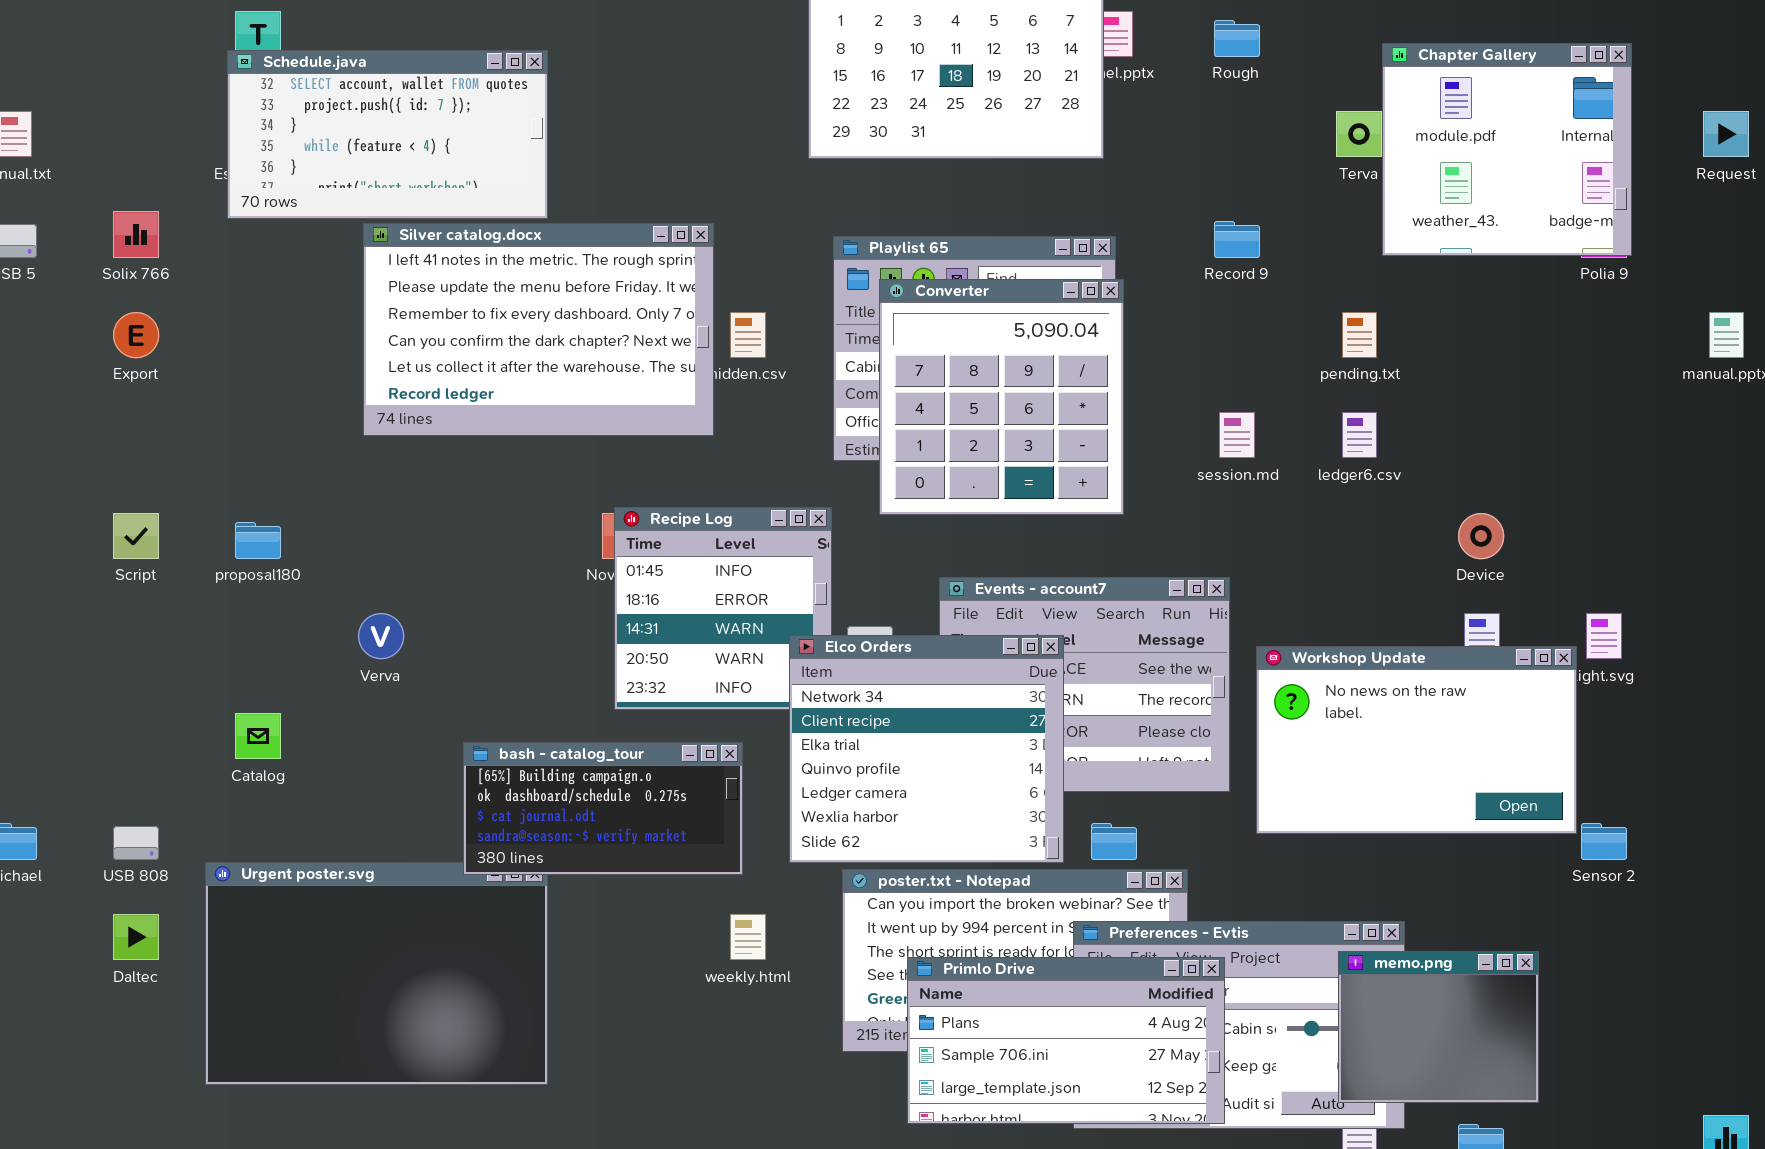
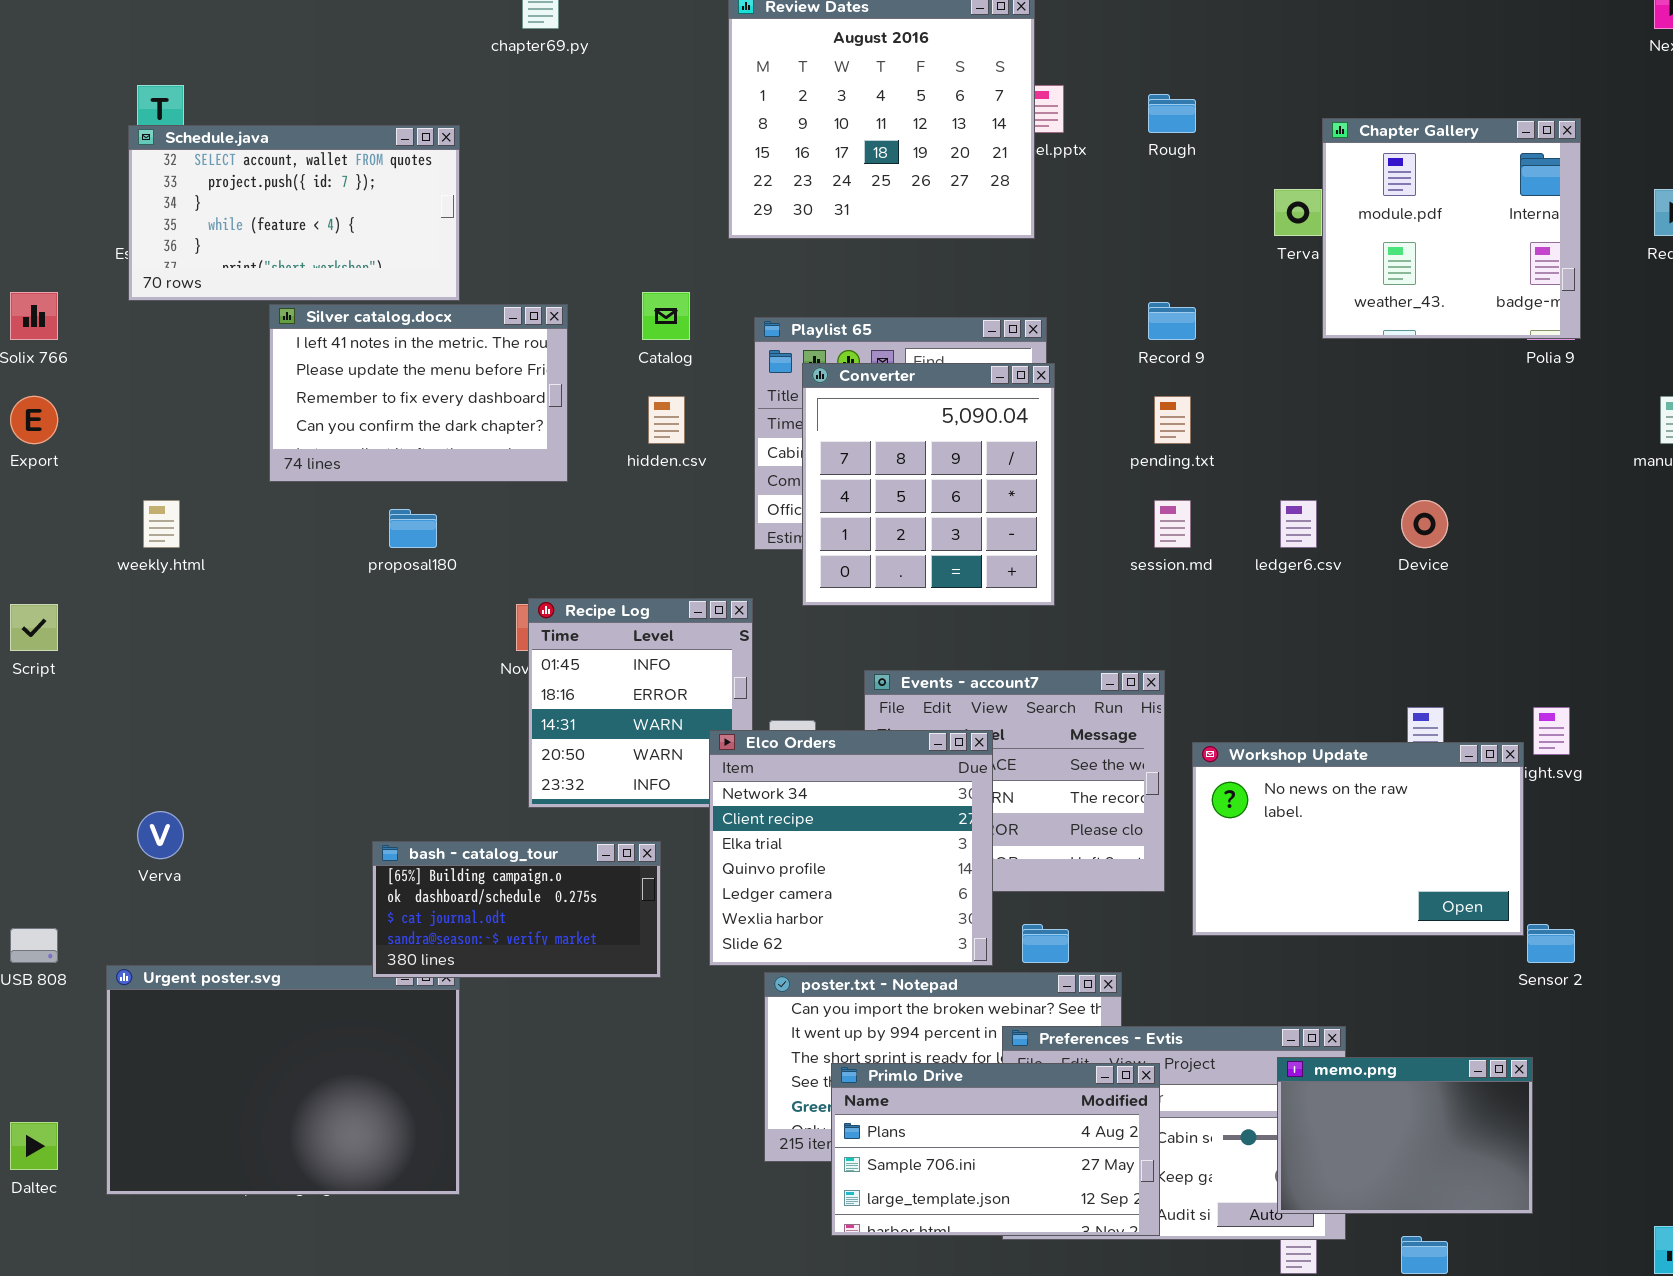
Silver catalog.docx: [363,223,714,436] -> [269,304,568,482], resized
pending.txt: [1342,312,1377,358] -> [1154,396,1191,444], moved
Device: [1458,513,1504,559] -> [1401,500,1448,548], moved
proposal180: [235,522,281,559] -> [389,509,437,548], moved
Verva: [358,613,404,659] -> [137,811,184,859], moved
Catalog: [235,713,281,759] -> [642,292,690,340], moved
Daltec: [113,914,159,960] -> [10,1122,58,1170], moved
weekly.html: [730,914,766,960] -> [143,500,180,548], moved
memo.png: [1338,951,1539,1103] -> [1277,1057,1533,1214], resized

